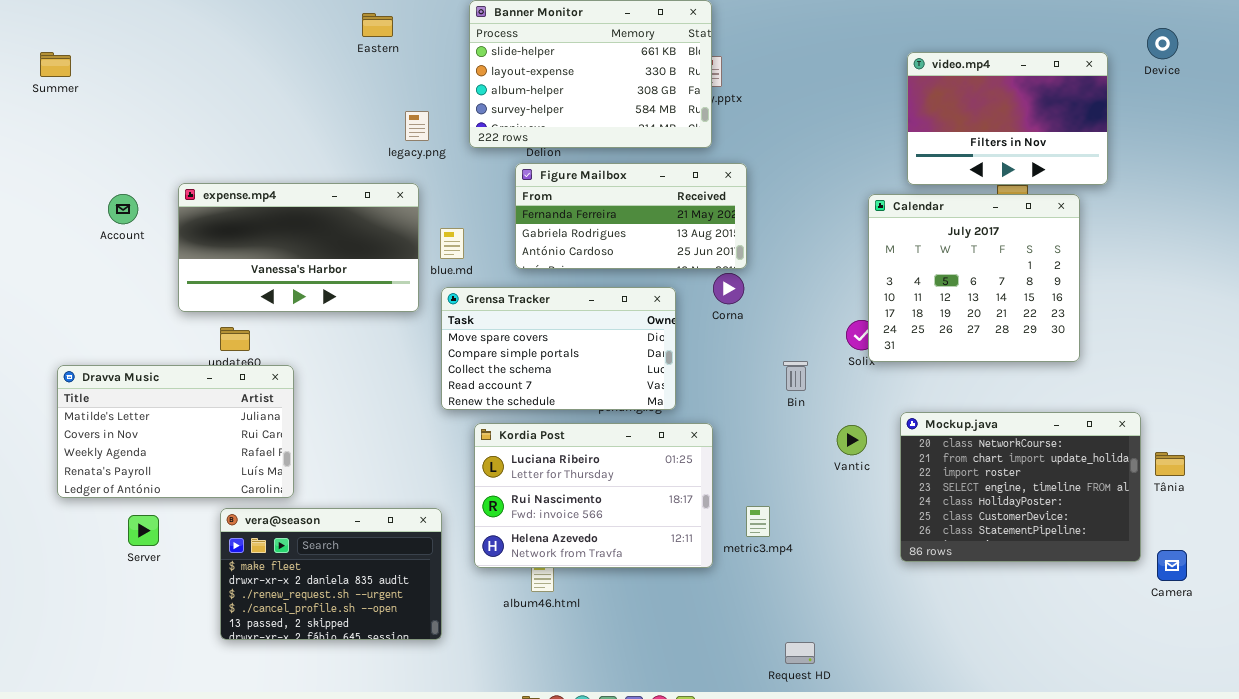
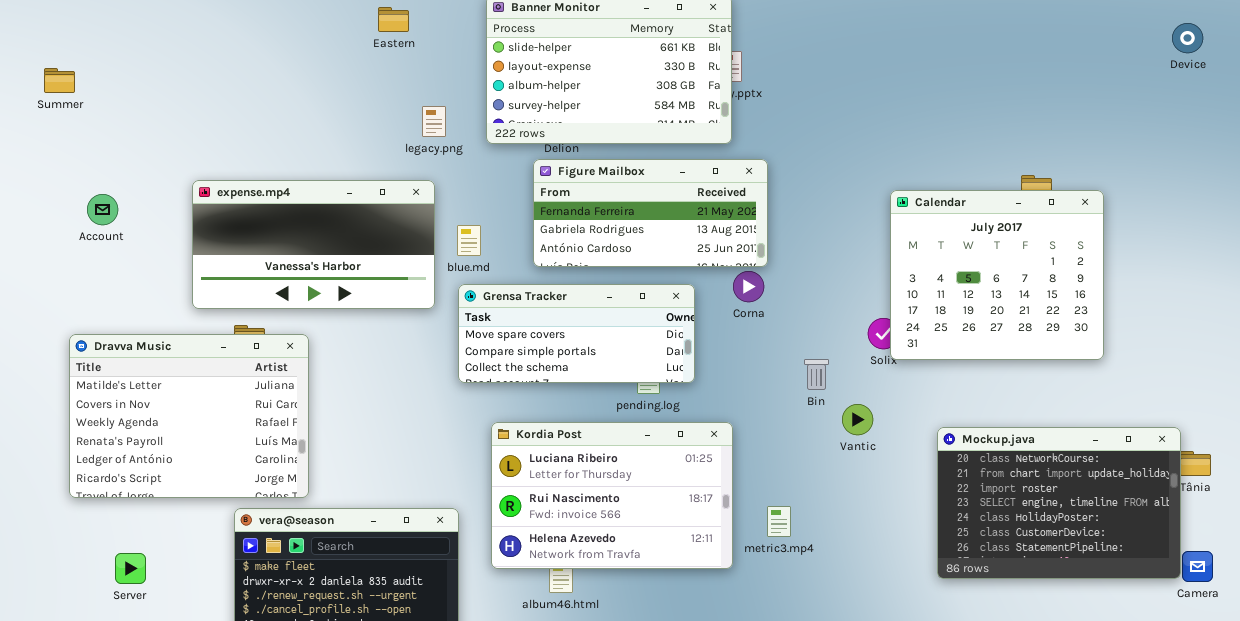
Summer: [40,52,71,77] -> [44,68,75,93], moved
video.mp4: [907,52,1108,185] -> none, closed
Account: [108,194,138,224] -> [87,194,118,225], moved
Grensa Tracker: [441,287,676,410] -> [458,284,695,383], resized
Dravva Music: [57,365,294,498] -> [69,334,309,498], resized
Mockup.java: [900,412,1141,562] -> [937,427,1181,579], moved
Vantic: [837,425,867,455] -> [842,404,873,435], moved
Server: [128,515,159,546] -> [115,553,146,584], moved

